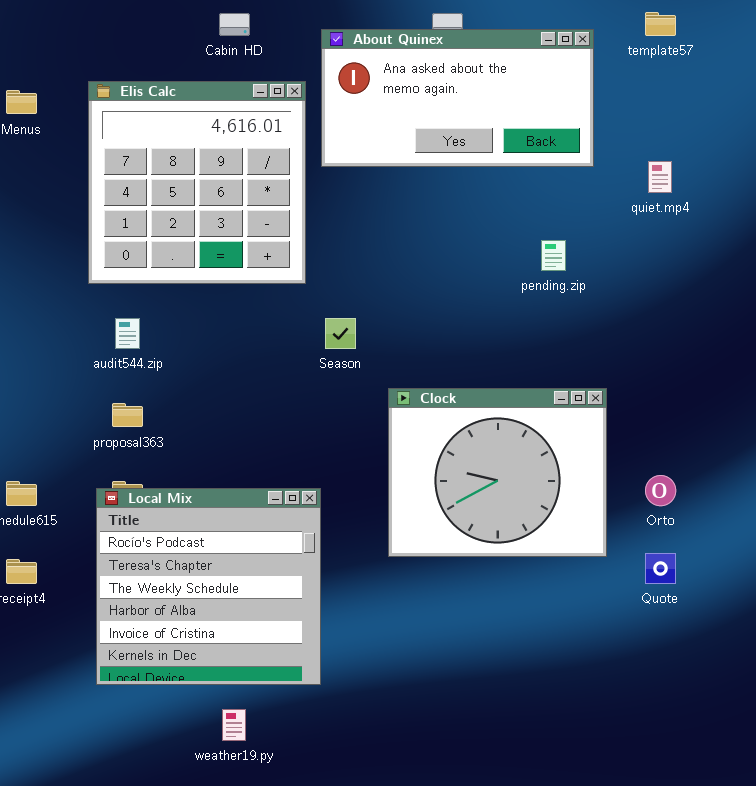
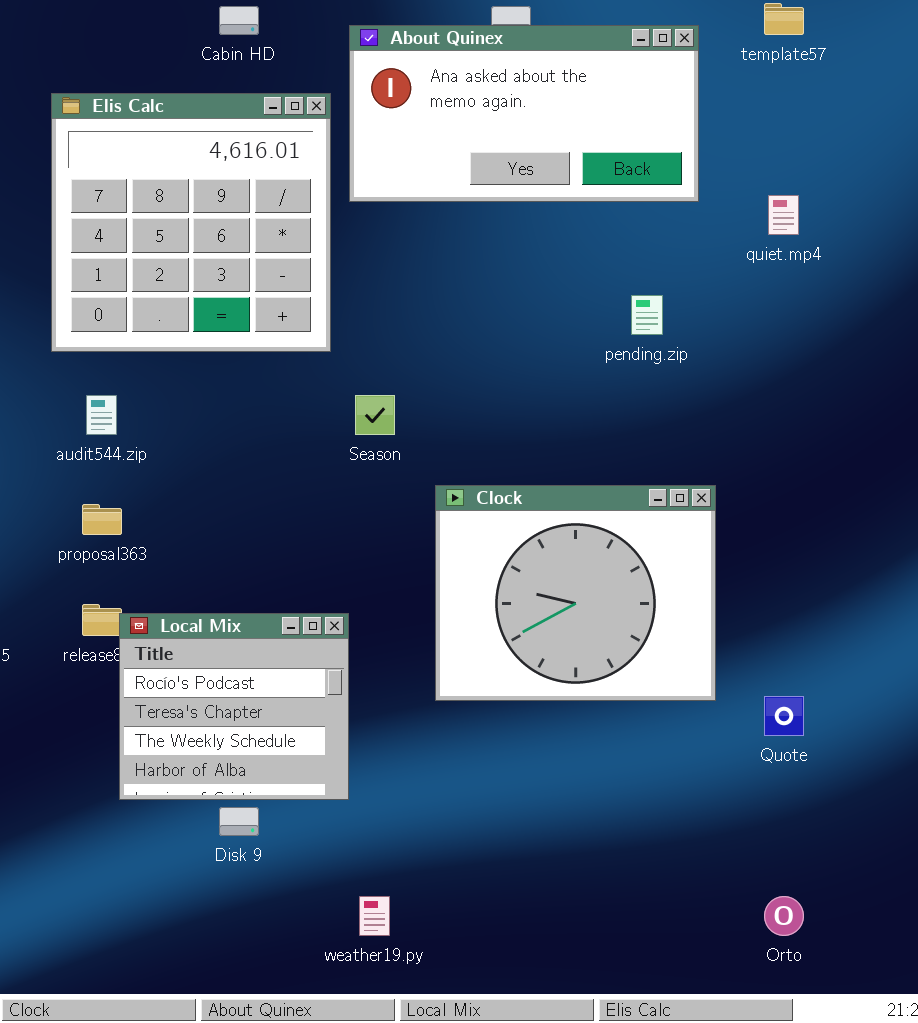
Orto: [645,475,676,506] -> [764,896,804,936], moved
Local Mix: [96,488,321,685] -> [119,613,349,800], resized
weather19.py: [222,709,246,741] -> [359,896,390,936], moved

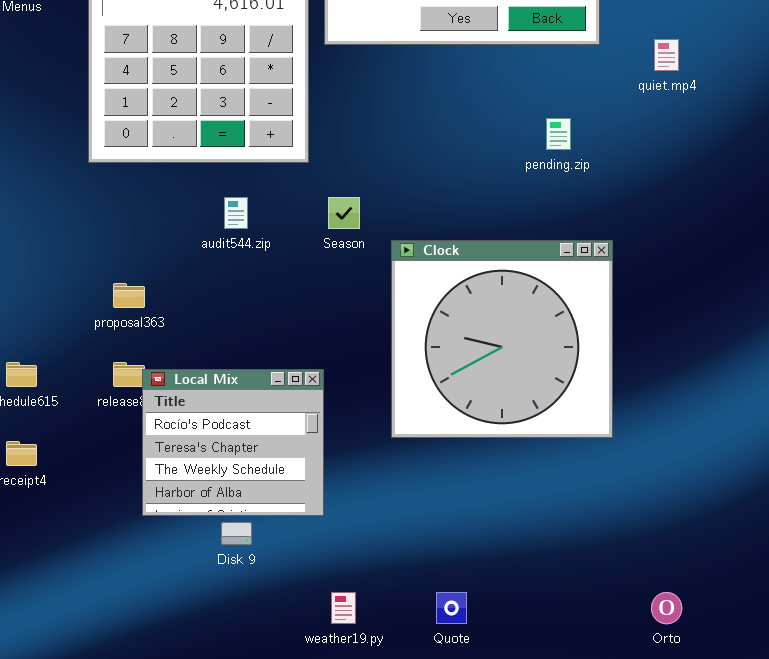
audit544.zip: [86,395,117,435] -> [224,197,248,229], moved
Clock: [435,485,716,701] -> [391,240,613,438], resized
Quote: [764,696,804,736] -> [436,592,467,624], moved

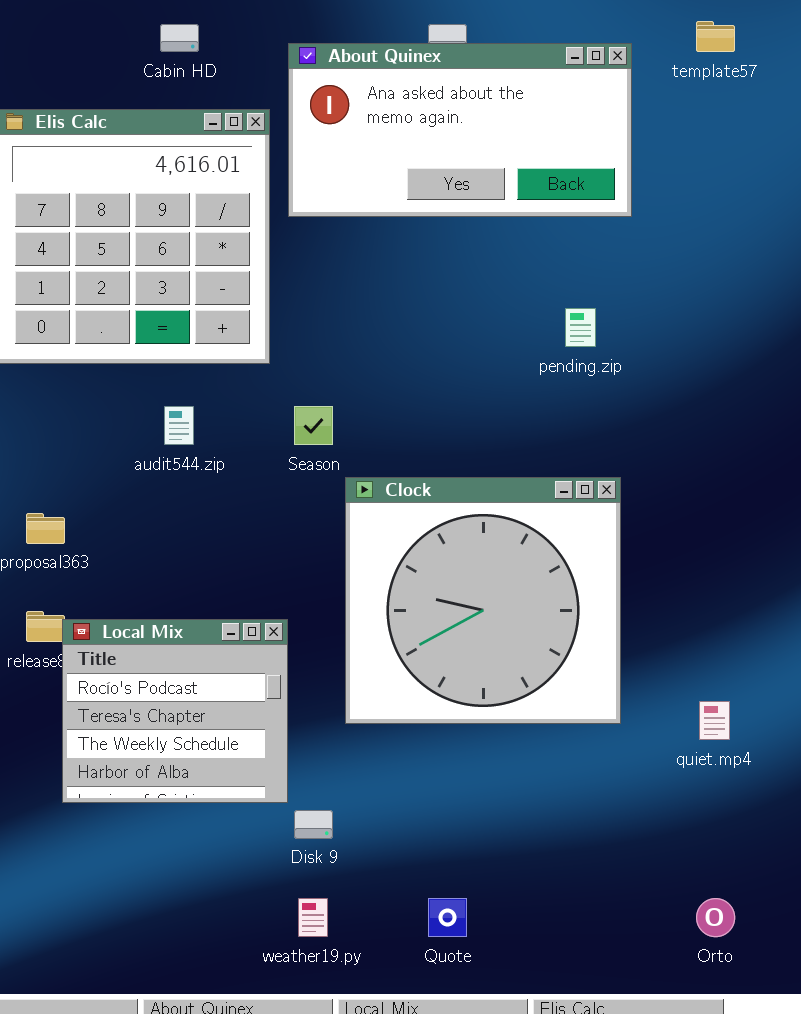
quiet.mp4: [654,39,679,71] -> [699,701,730,740], moved
Clock: [391,240,613,438] -> [345,477,621,724], moved
Disk 9: [221,522,252,545] -> [294,810,333,839], moved

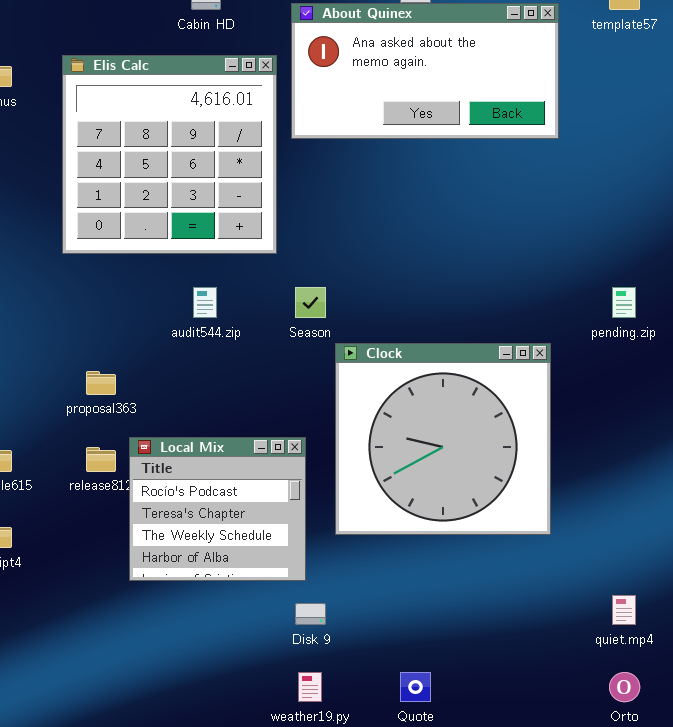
pending.zip: [565,308,596,347] -> [612,287,636,318], moved
Local Mix: [62,619,288,803] -> [129,437,306,581], moved
quiet.mp4: [699,701,730,740] -> [612,595,636,625], moved

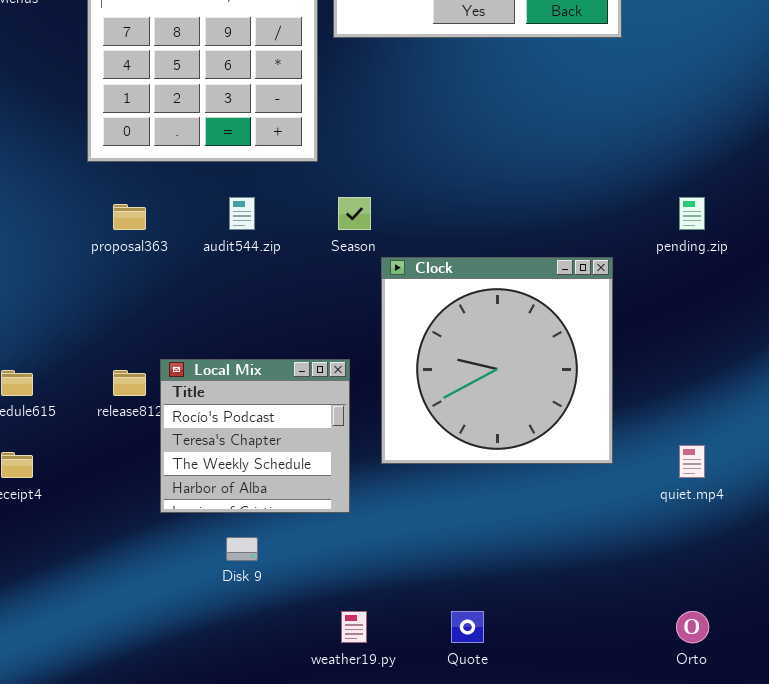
proposal363: [86,371,116,395] -> [113,204,146,230], moved
quiet.mp4: [612,595,636,625] -> [679,445,705,478], moved
Disk 9: [295,603,326,625] -> [226,537,258,561], moved

